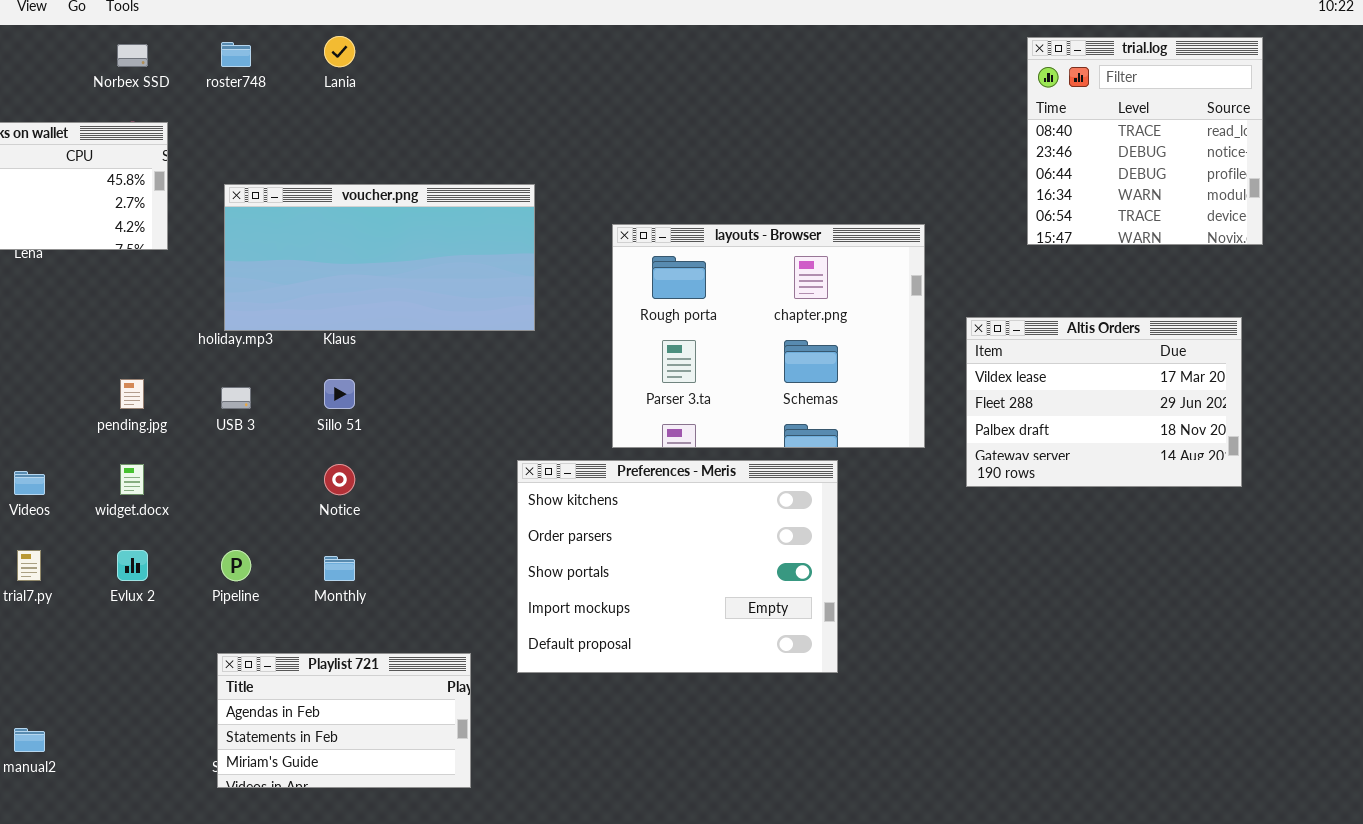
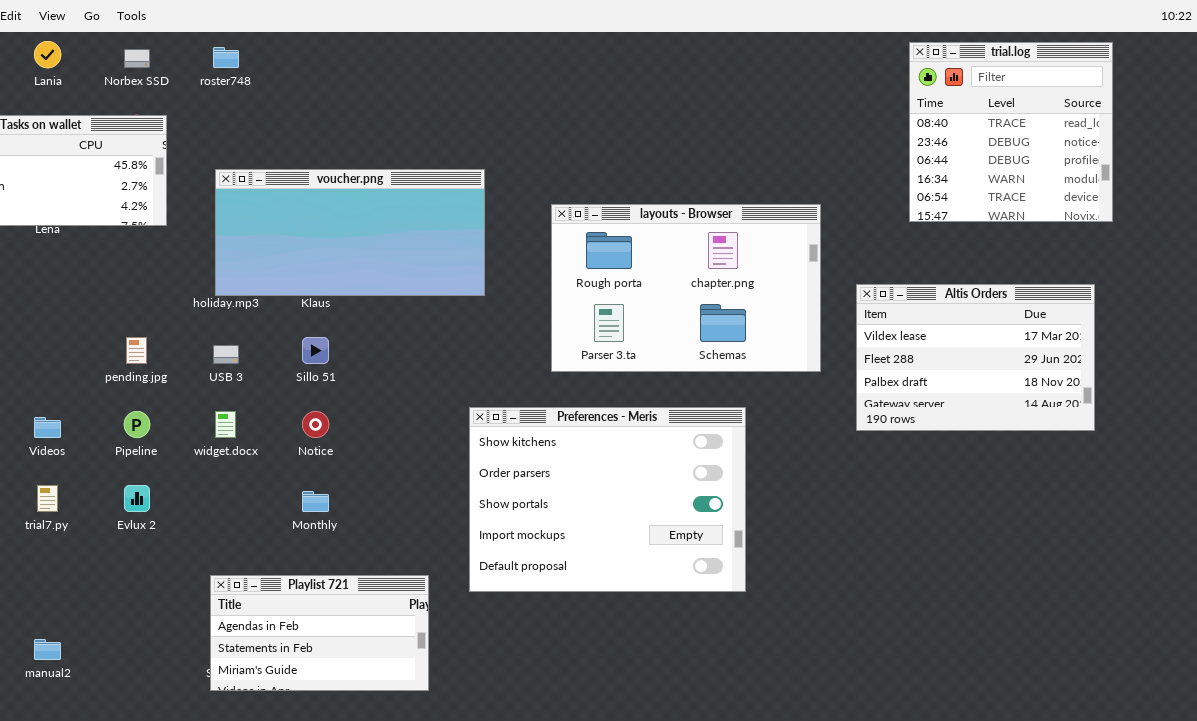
Lania: [324,36,355,67] -> [34,41,61,68], moved
layouts - Browser: [612,224,925,448] -> [551,204,821,372], resized
widget.docx: [120,464,144,495] -> [215,411,236,438], moved
Pipeline: [221,550,251,581] -> [124,411,150,438], moved

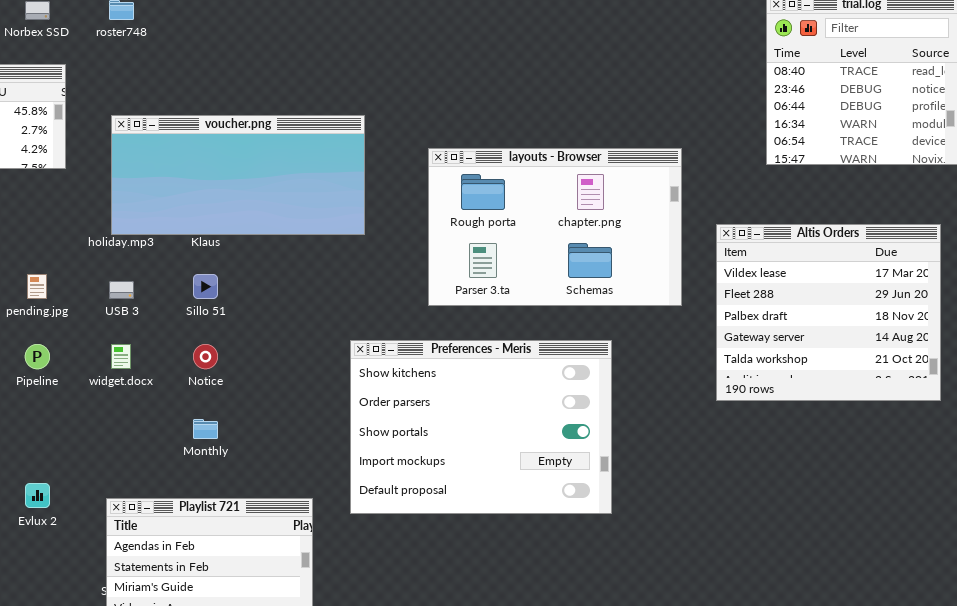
Altis Orders: [856,284,1095,431] -> [716,224,941,401], resized
Evlux 2: [124,485,150,512] -> [25,483,50,508], moved

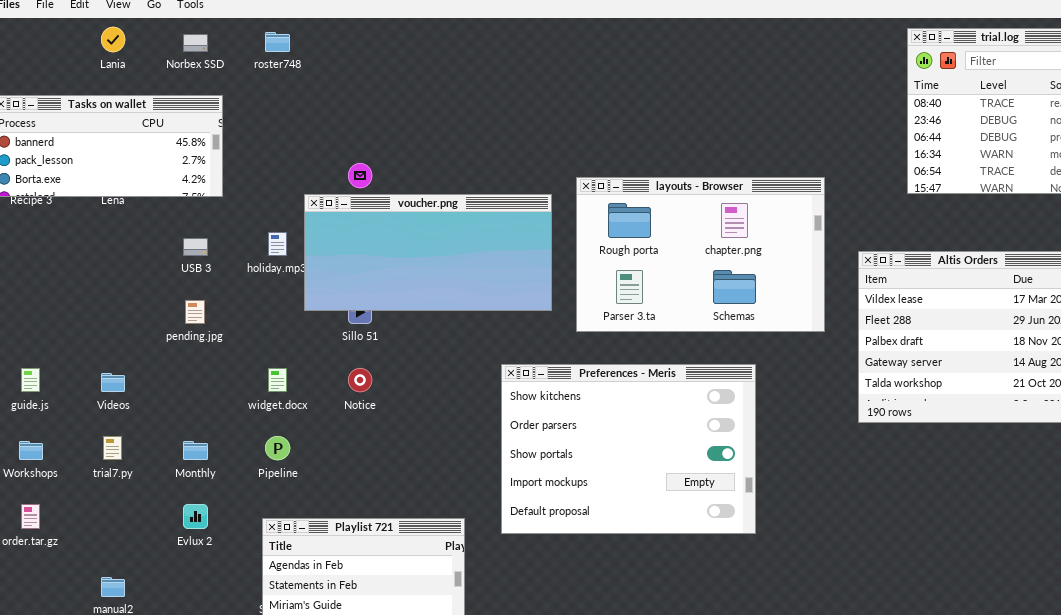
voucher.png: [111,115,365,235] -> [304,194,552,311], moved
USB 3: [109,281,134,299] -> [183,238,208,256], moved
Pipeline: [25,344,50,369] -> [265,436,290,460], moved
Monthly: [193,419,218,439] -> [183,441,208,460], moved

